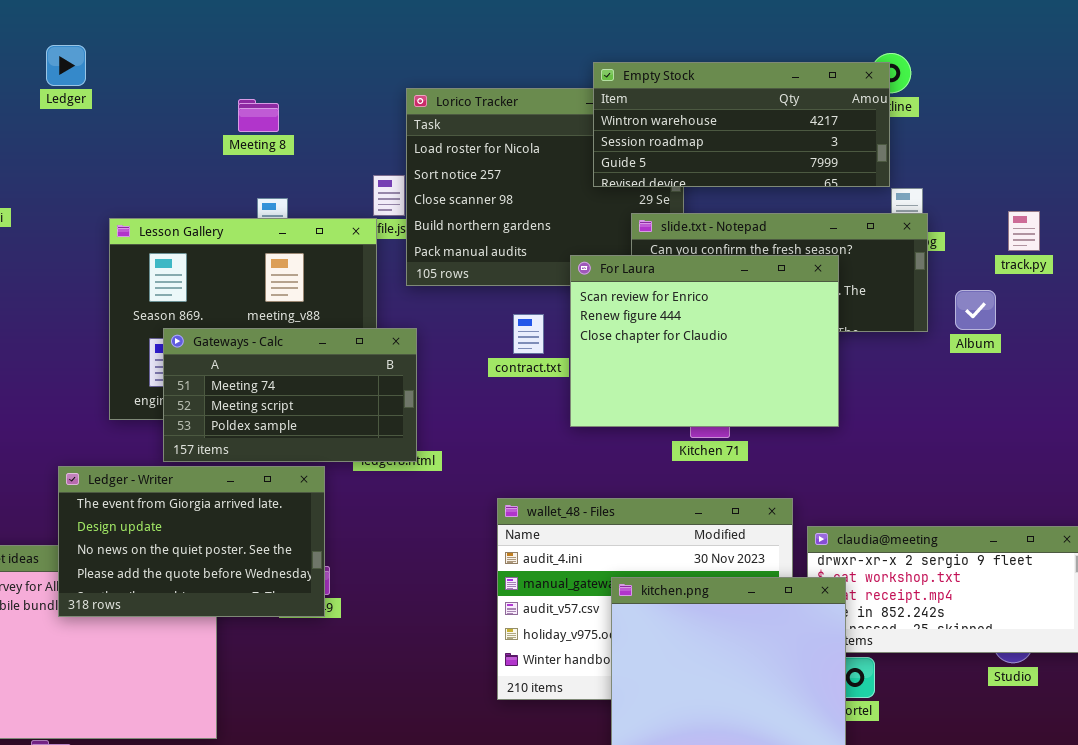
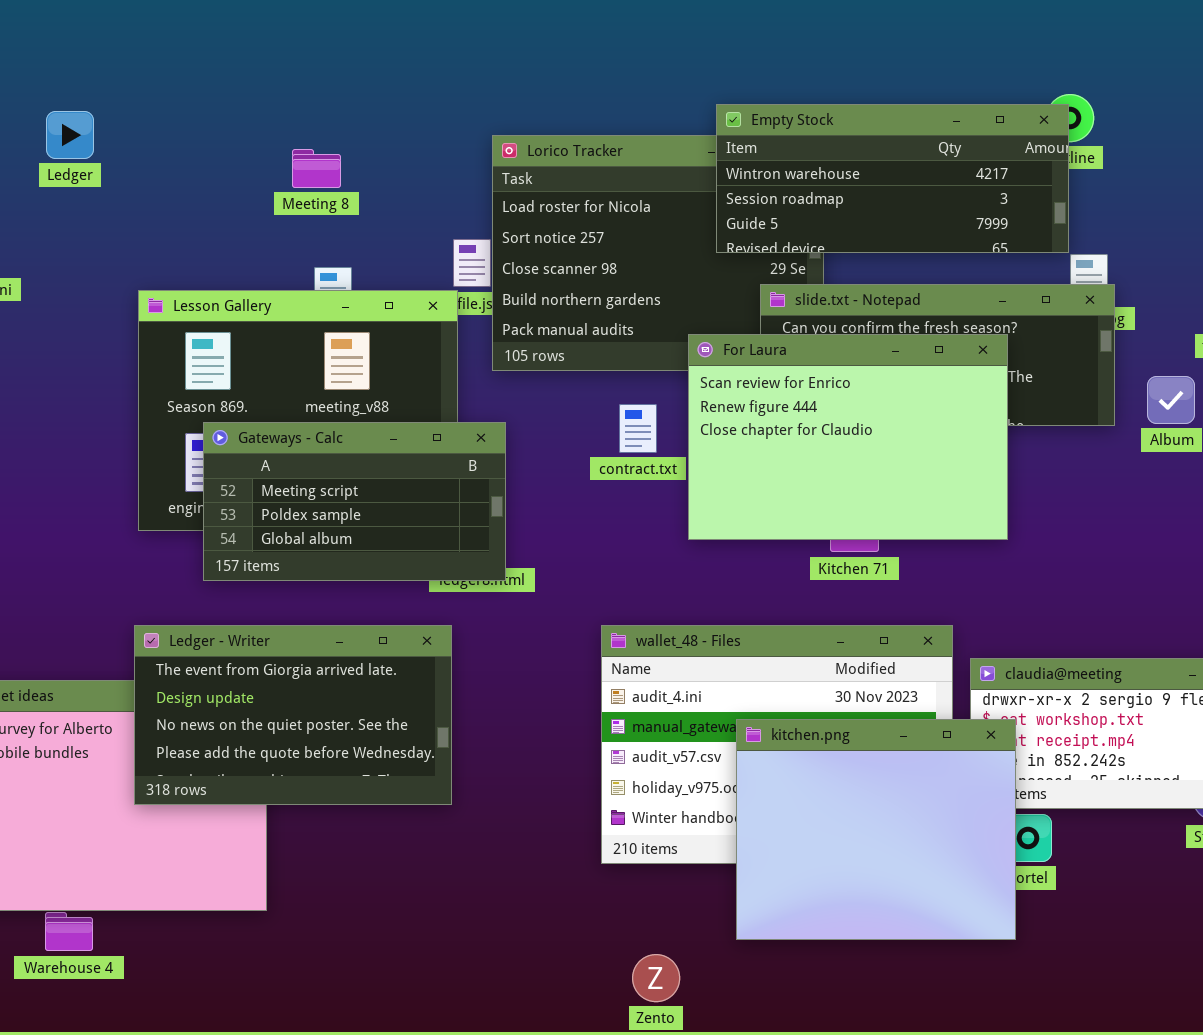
Ledger: [46,45,86,86] -> [46,111,94,159], moved
Gateways - Calc: [163,328,417,462] -> [203,422,506,581], scrolled down 1 row
Ledger - Writer: [58,466,325,617] -> [134,625,452,805], moved

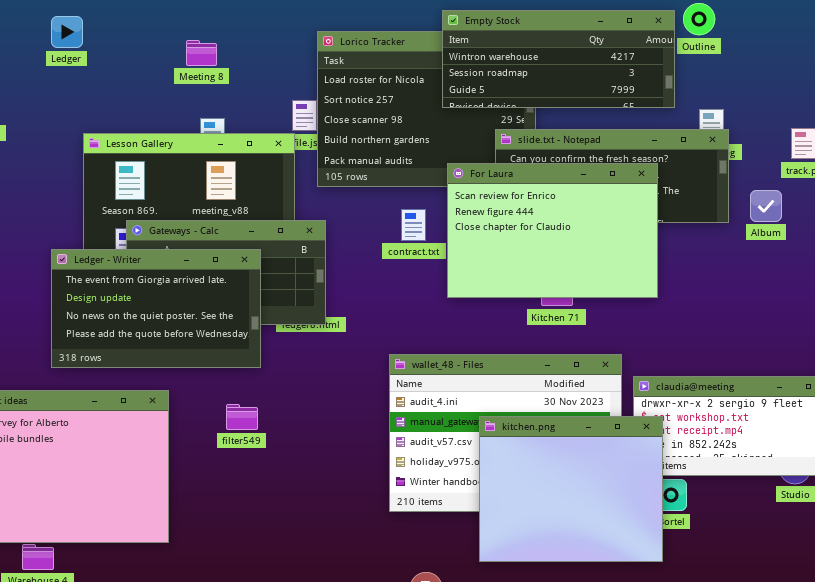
Empty Stock: [716,104,1069,253] -> [442,10,675,108], moved
Ledger: [46,111,94,159] -> [51,16,83,48], moved
Ledger - Writer: [134,625,452,805] -> [51,249,261,368], moved

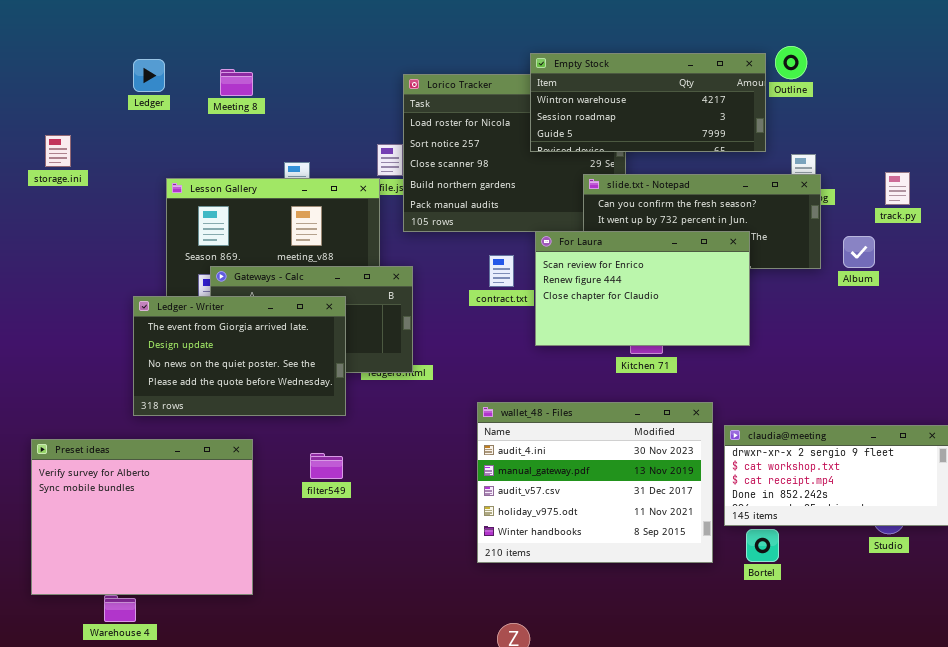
Meeting 8: [186,40,217,66] -> [220,69,253,96], moved
For Laura: [447,163,658,298] -> [535,231,750,346], resized
kitchen.png: [479,416,663,562] -> none, closed

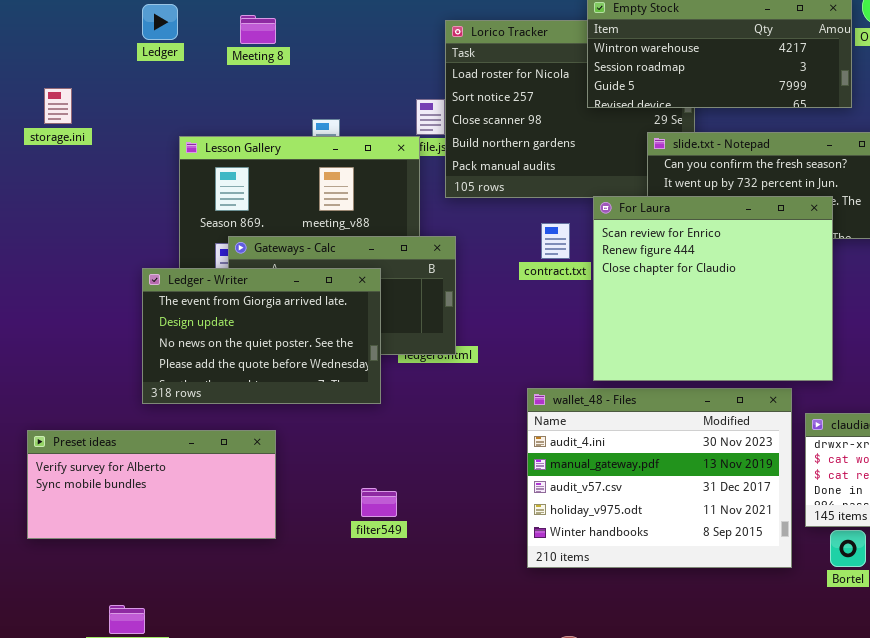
For Laura: [535,231,750,346] -> [593,196,833,381], resized
Preset ideas: [31,439,253,595] -> [27,430,276,539], resized
filter549: [310,453,343,479] -> [361,488,397,517], moved

